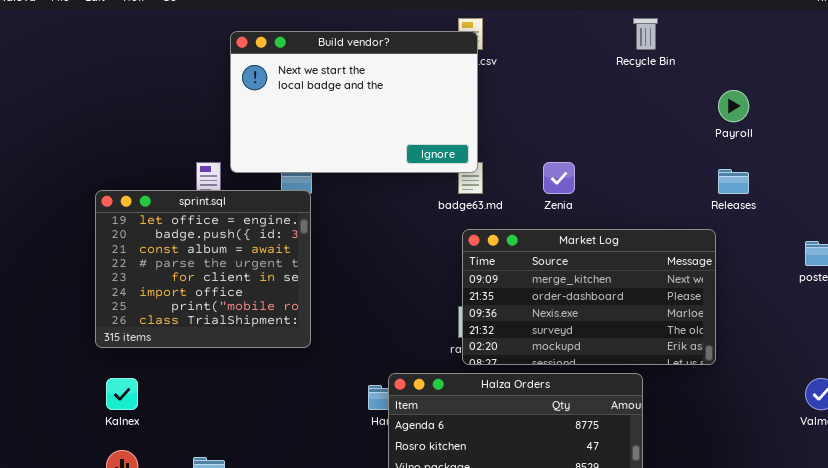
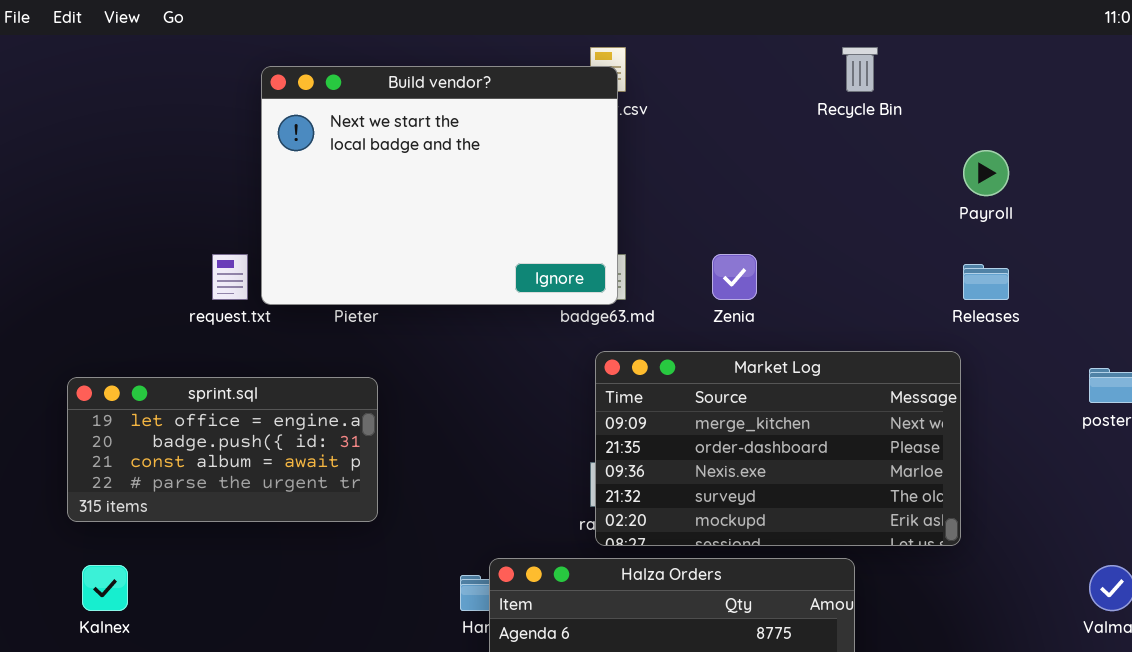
Build vendor?: [230,31,478,173] -> [261,66,618,305], resized
sprint.sql: [95,190,311,348] -> [67,377,378,522], resized

